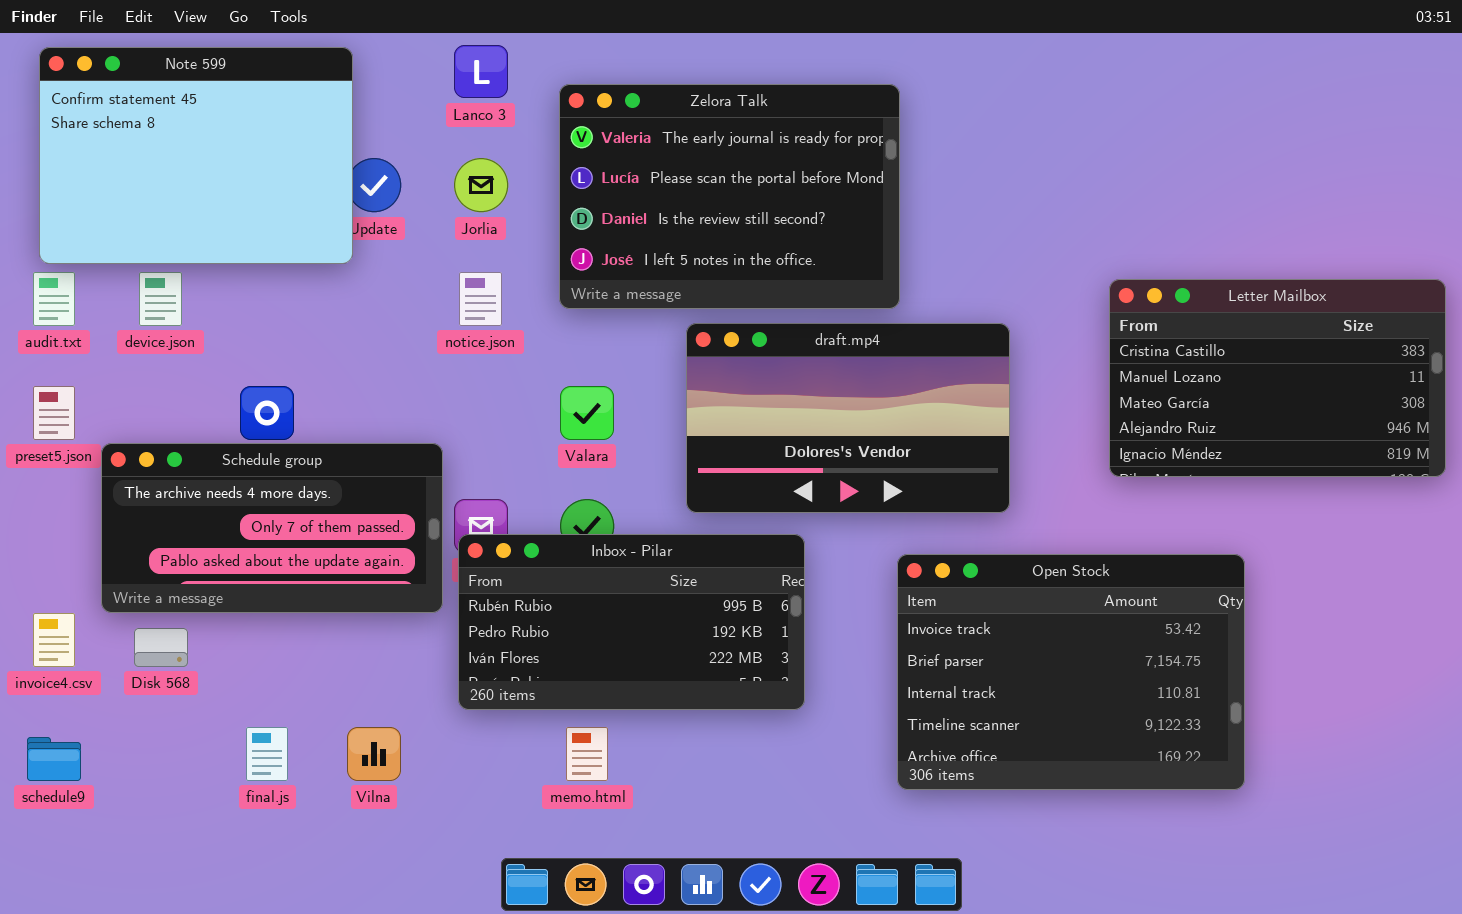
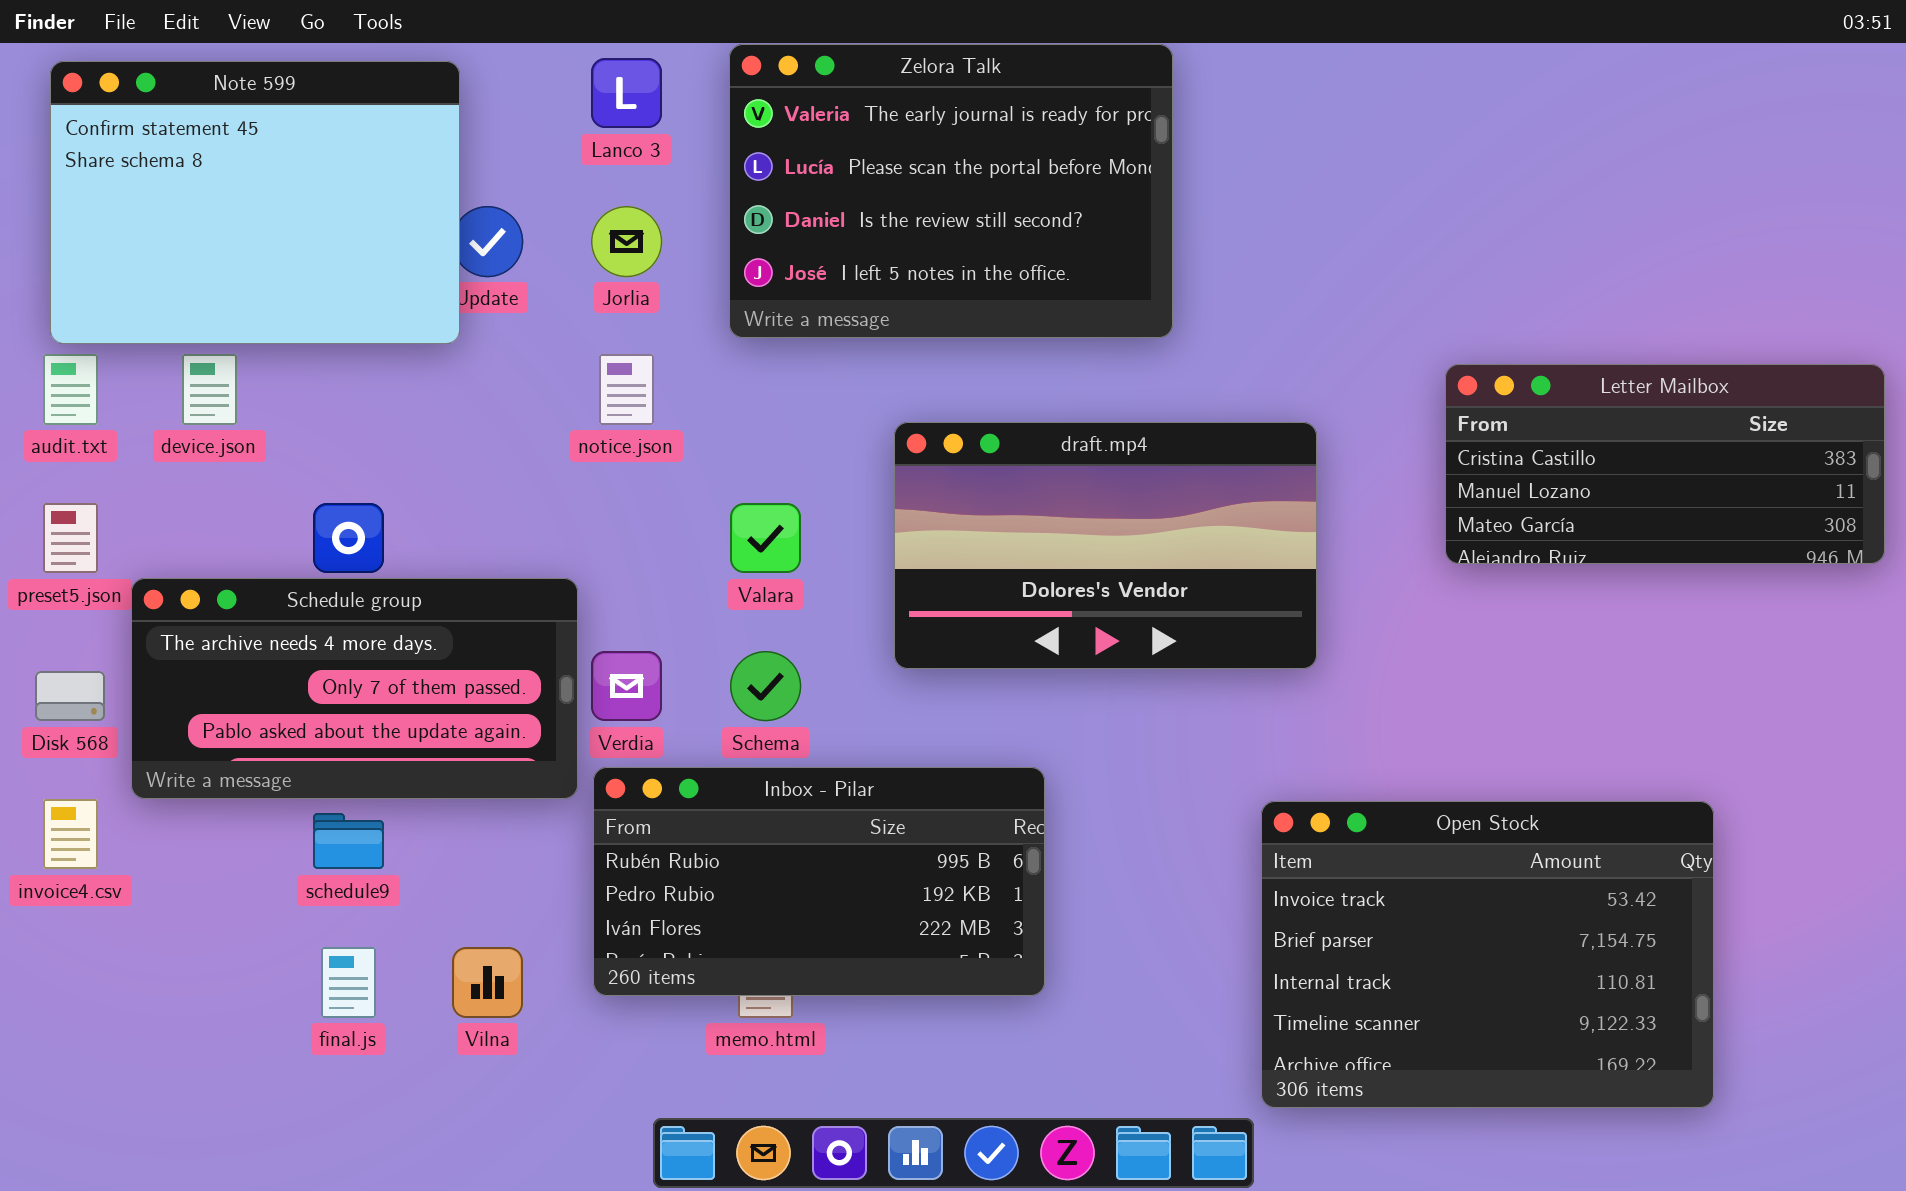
Zelora Talk: [559,84,900,309] -> [729,44,1173,338], moved
Letter Mailbox: [1109,279,1446,477] -> [1445,364,1885,564], resized
Inbox - Pilar: [458,534,805,710] -> [593,767,1045,996], moved
Open Stock: [897,554,1245,790] -> [1261,801,1714,1108], moved
Disk 568: [134,628,188,667] -> [35,671,105,721], moved
schedule9: [27,737,81,781] -> [313,813,384,869], moved

